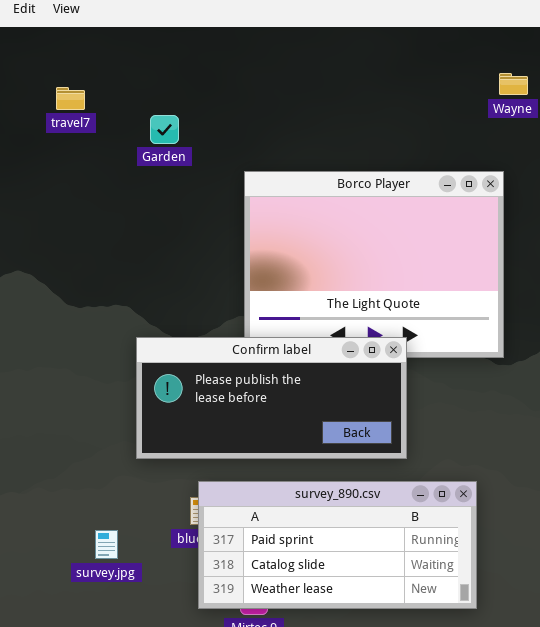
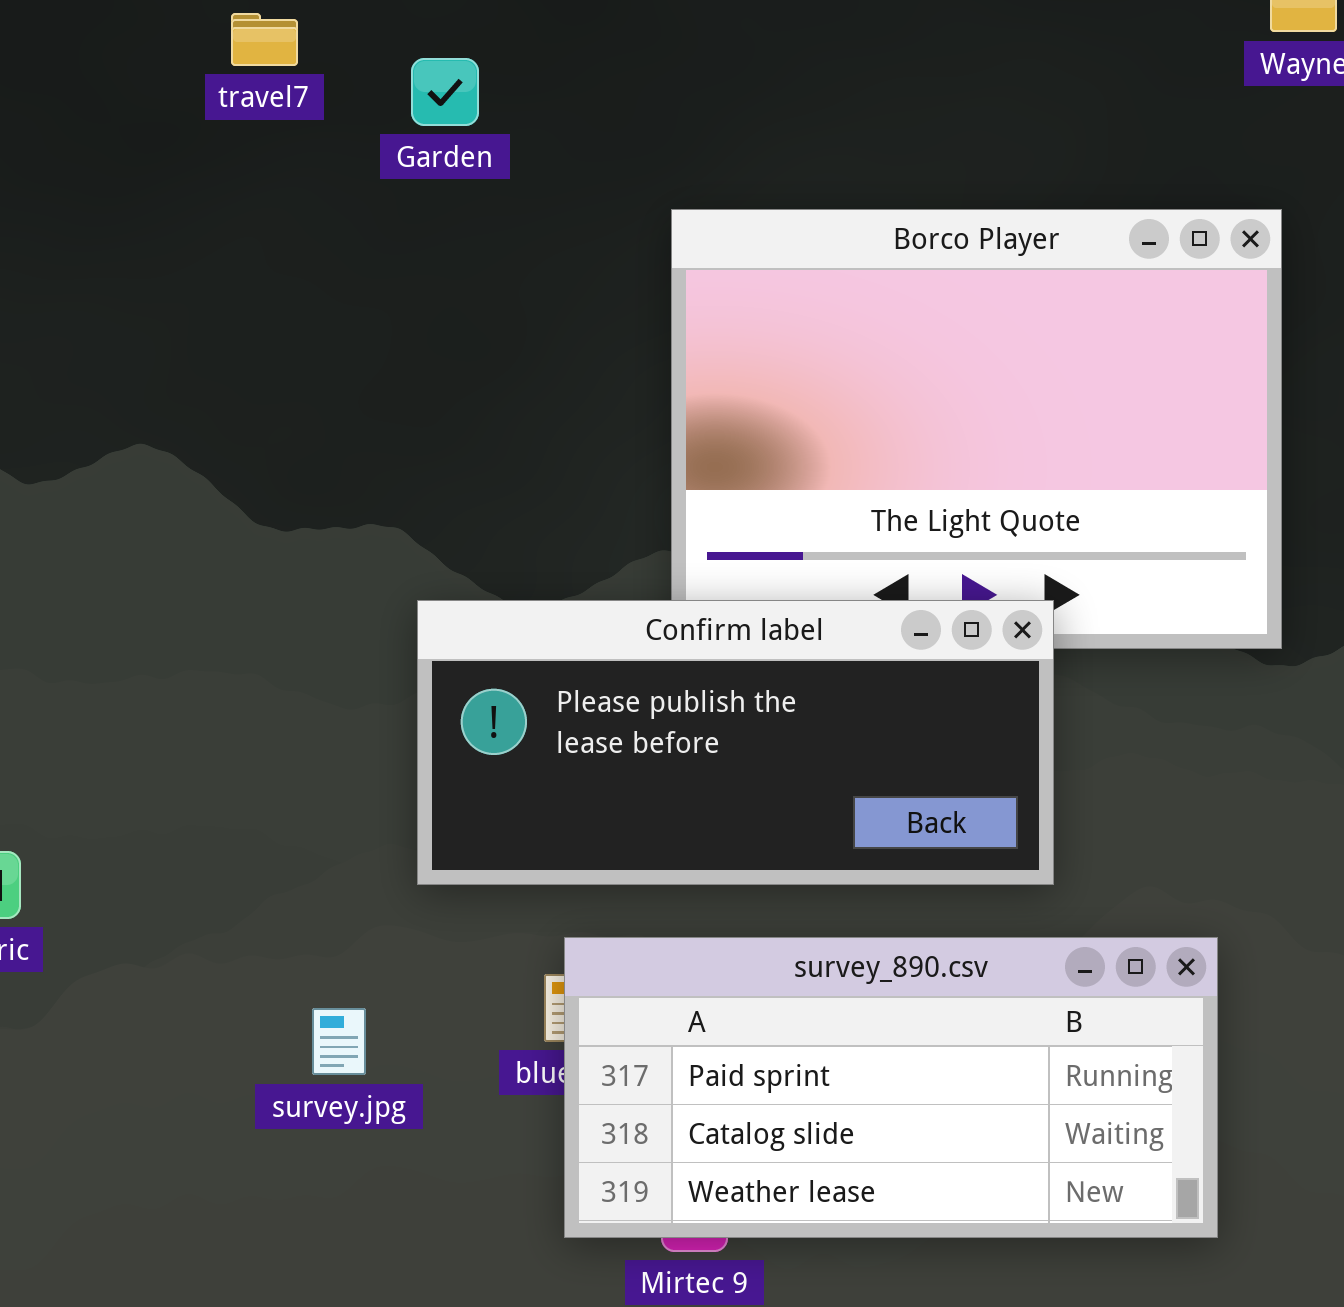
Garden: [150,115,179,144] -> [411,58,479,126], moved
survey.jpg: [95,530,118,559] -> [312,1008,366,1075], moved

